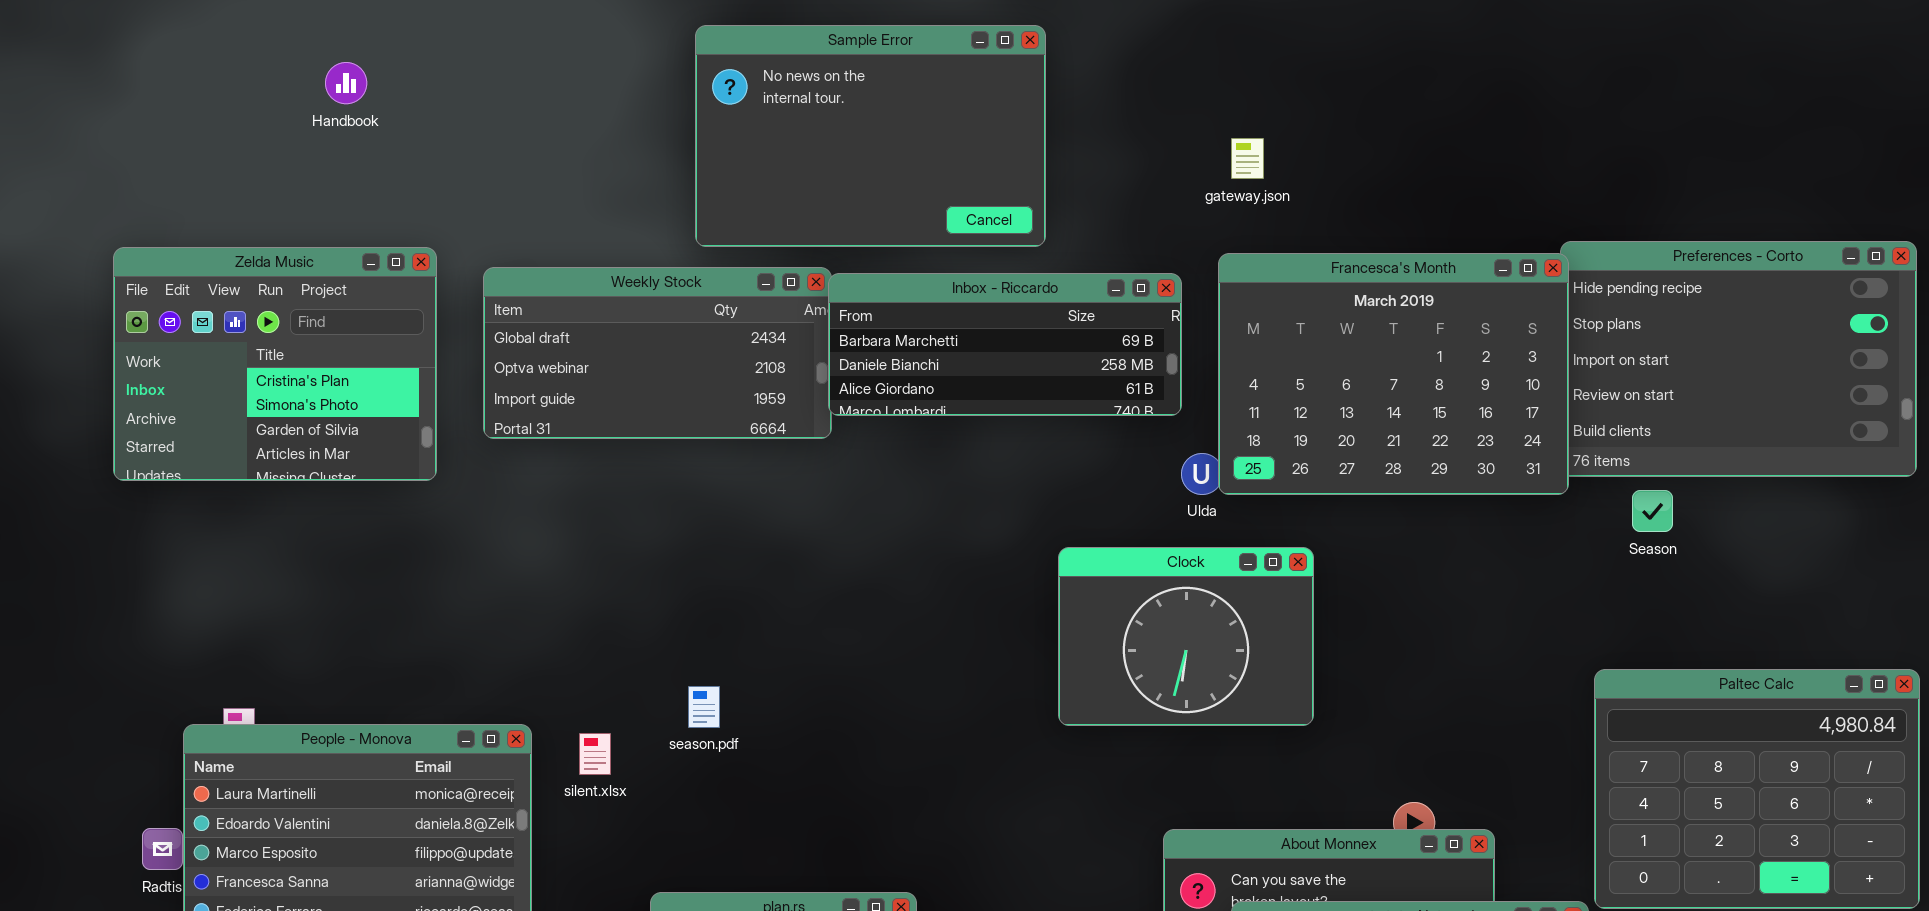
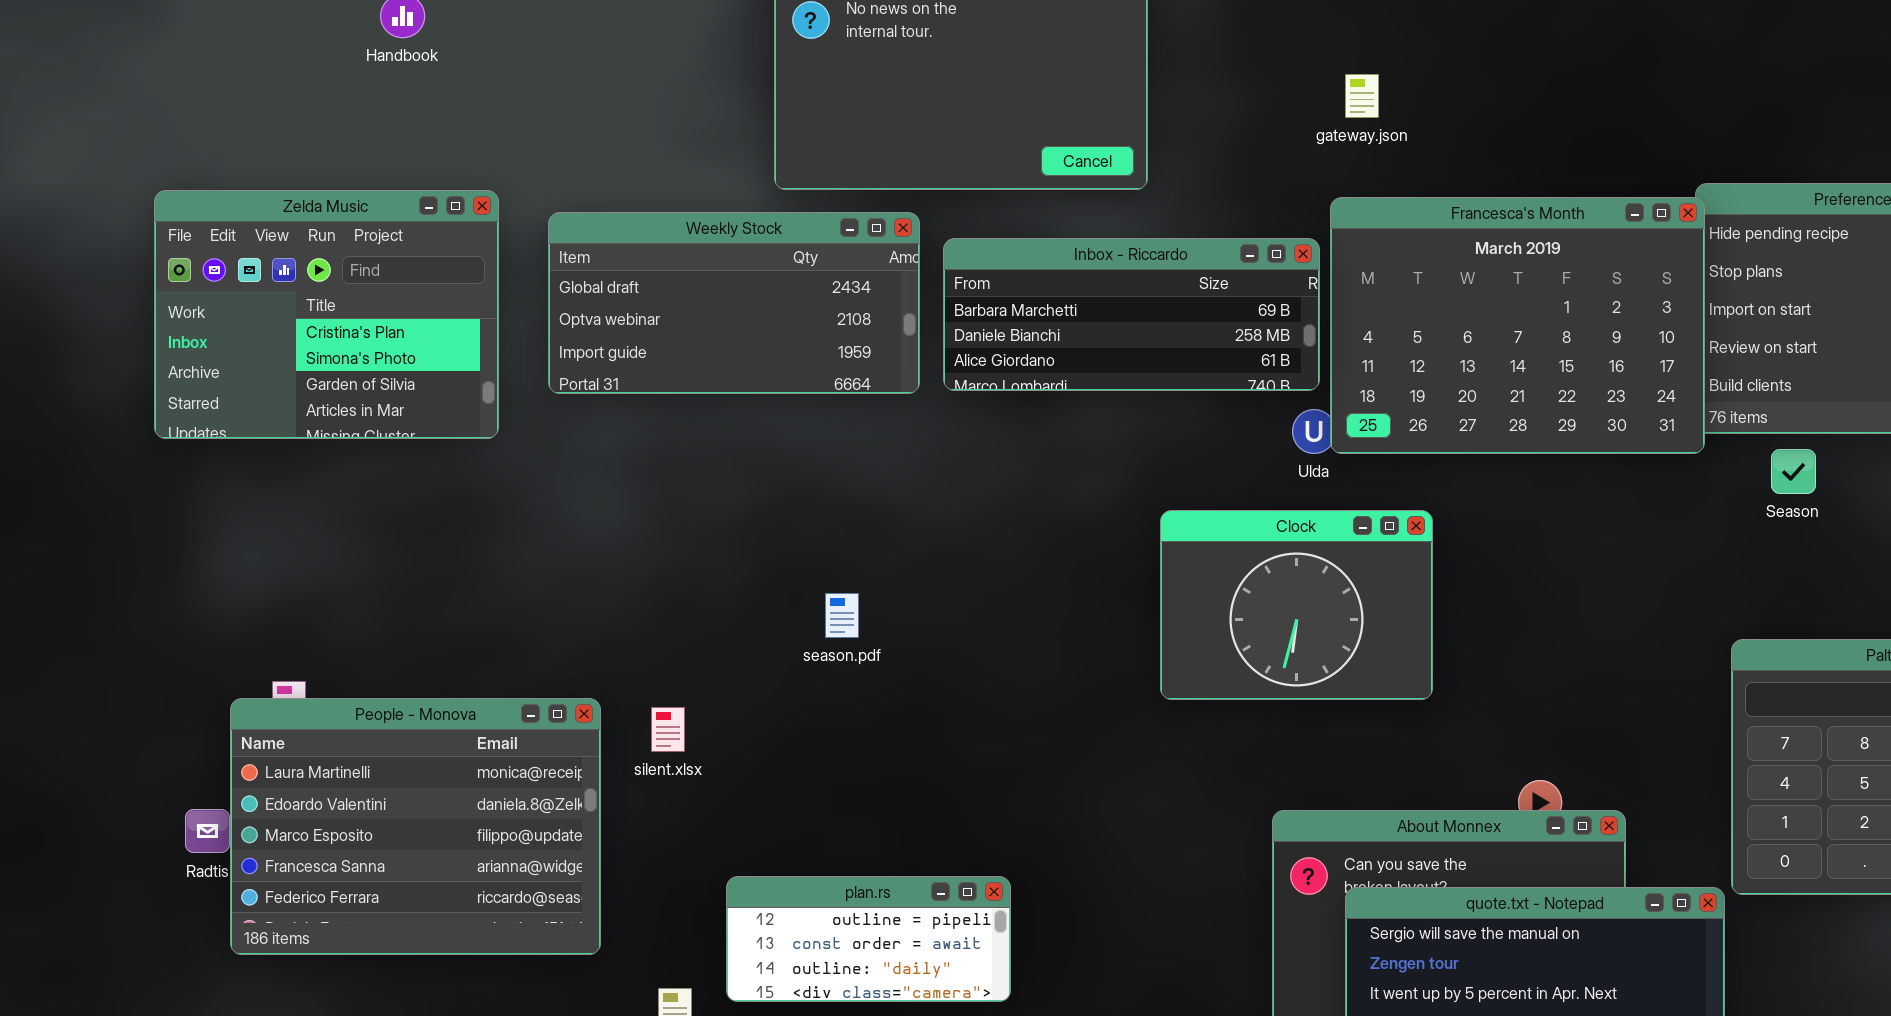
Inbox - Riccardo: [828,273,1182,416] -> [943,238,1320,391], moved
season.pdf: [688,686,720,728] -> [825,593,859,638], moved

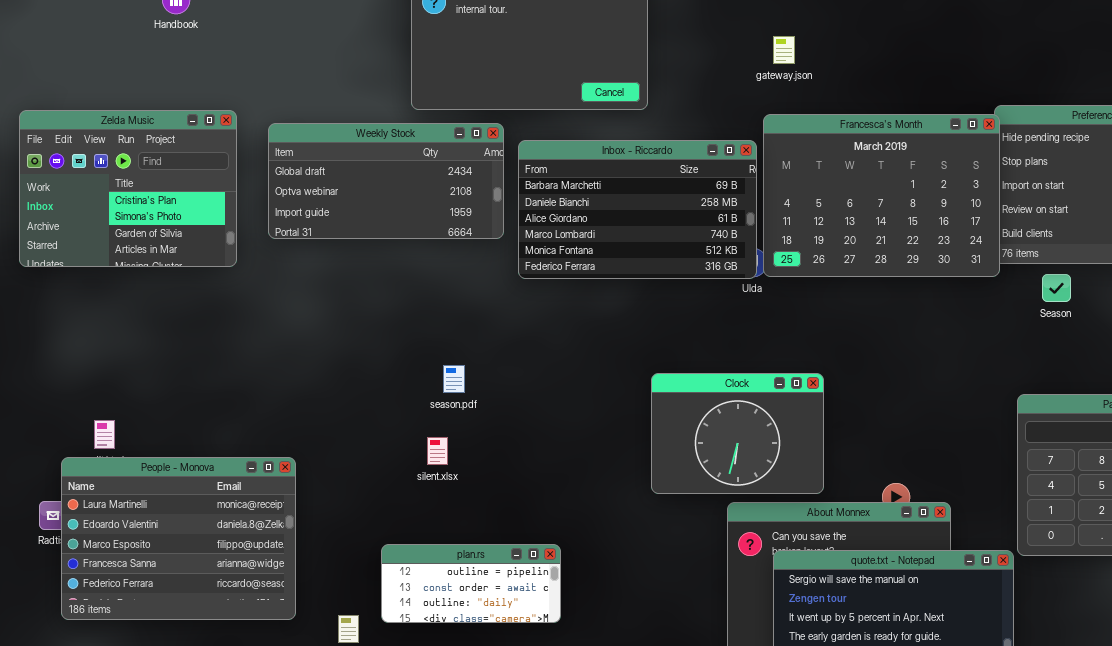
Inbox - Riccardo: [943,238,1320,391] -> [518,140,757,279], resized
Clock: [1160,510,1433,700] -> [651,373,824,494], moved
People - Monova: [230,698,601,955] -> [61,457,296,620], moved
silent.xlsx: [651,707,685,752] -> [427,437,448,465], moved

